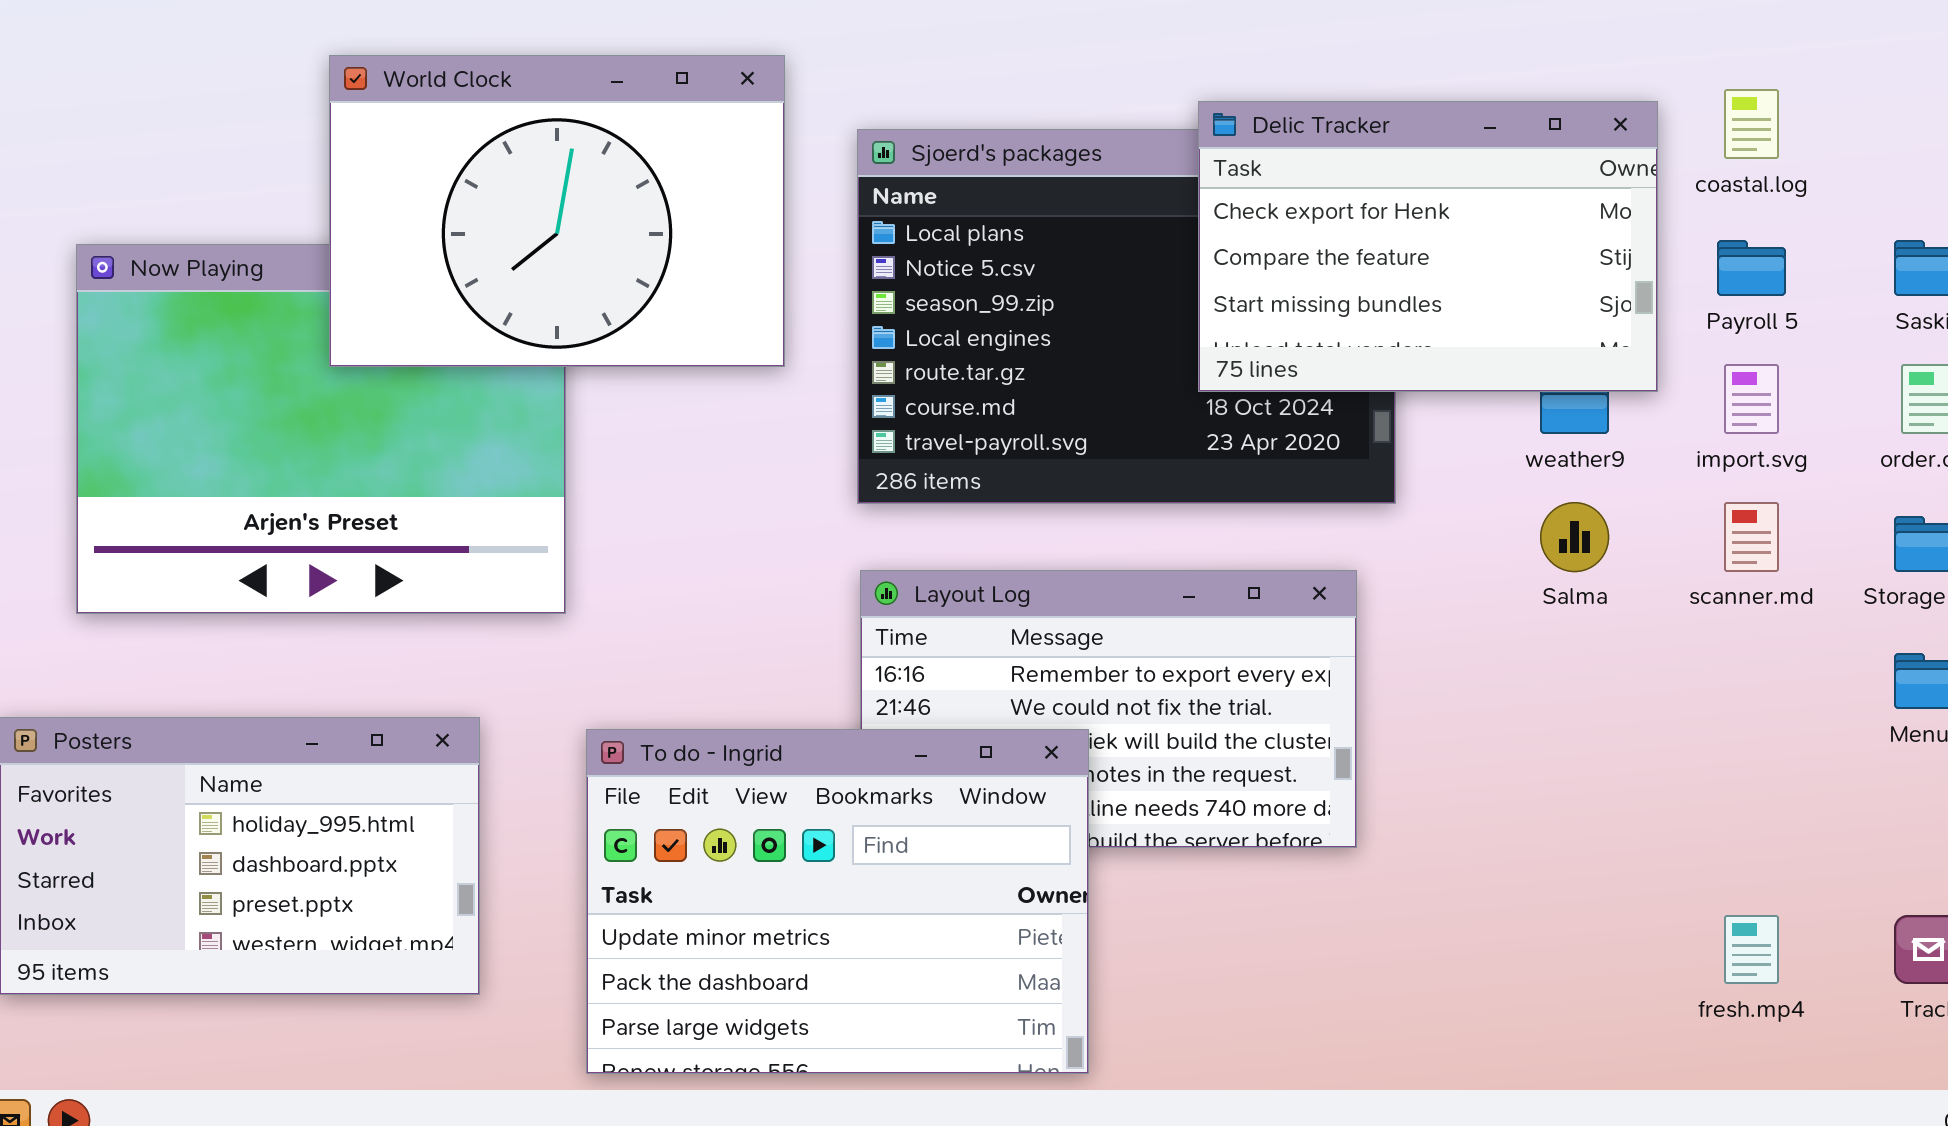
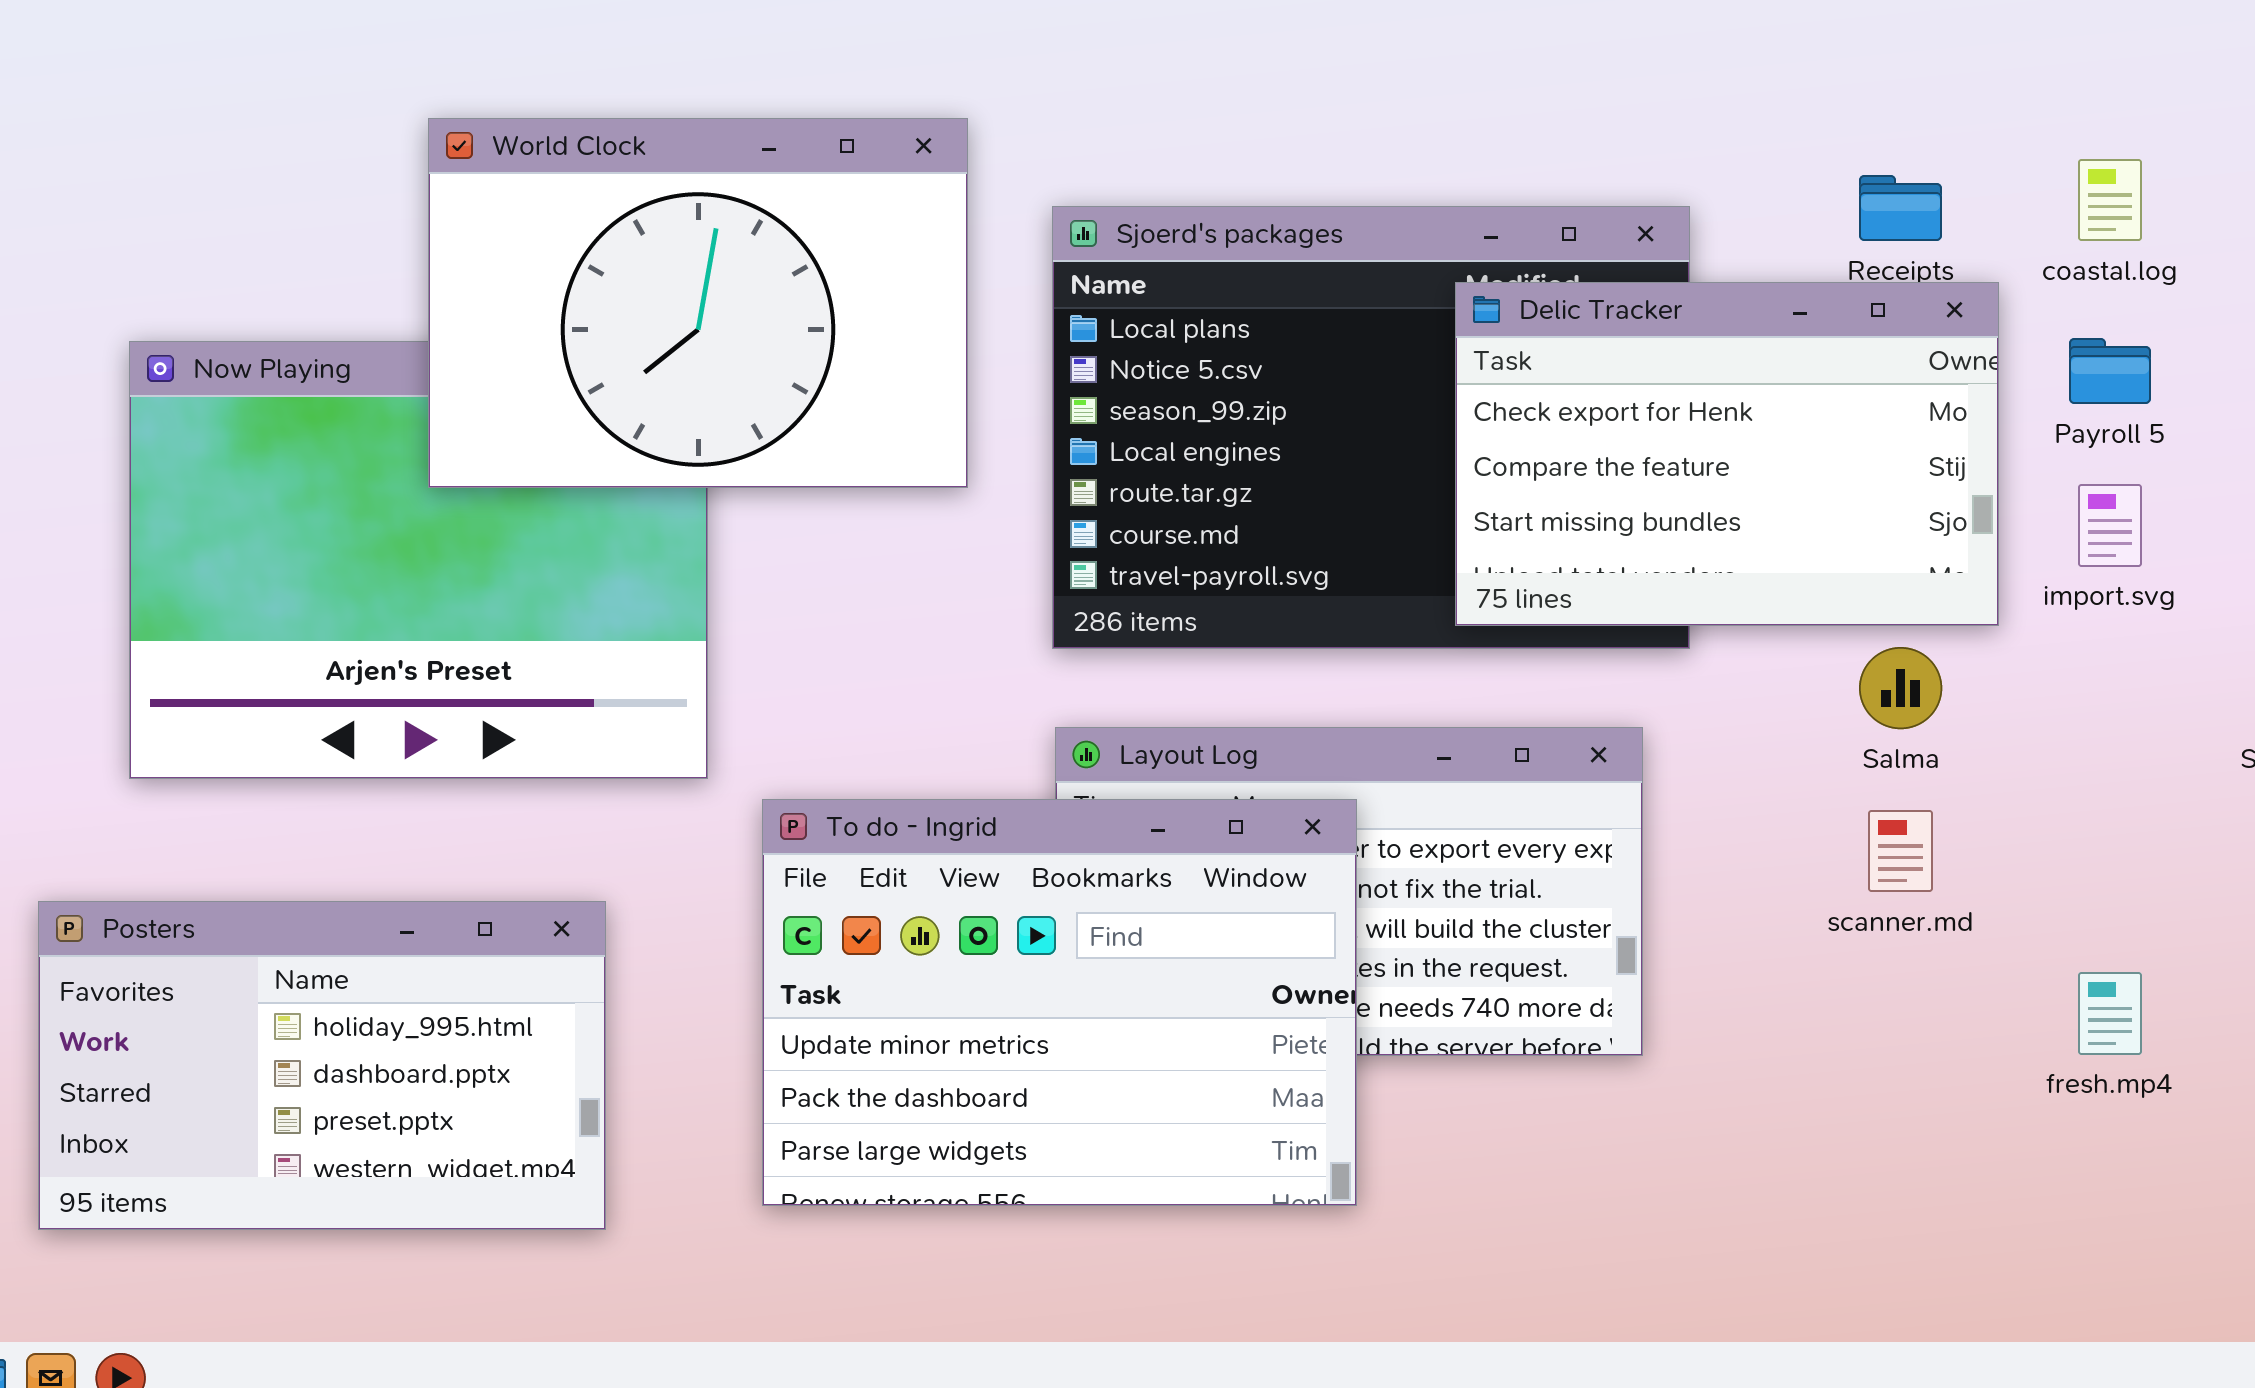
Delic Tracker: [1198,101,1658,392] -> [1455,282,1999,626], moved
scanner.md: [1724,502,1779,572] -> [1868,810,1933,892], moved
To do - Ingrid: [586,729,1089,1074] -> [762,799,1357,1206], moved
fresh.mp4: [1724,915,1779,984] -> [2078,972,2142,1055], moved

